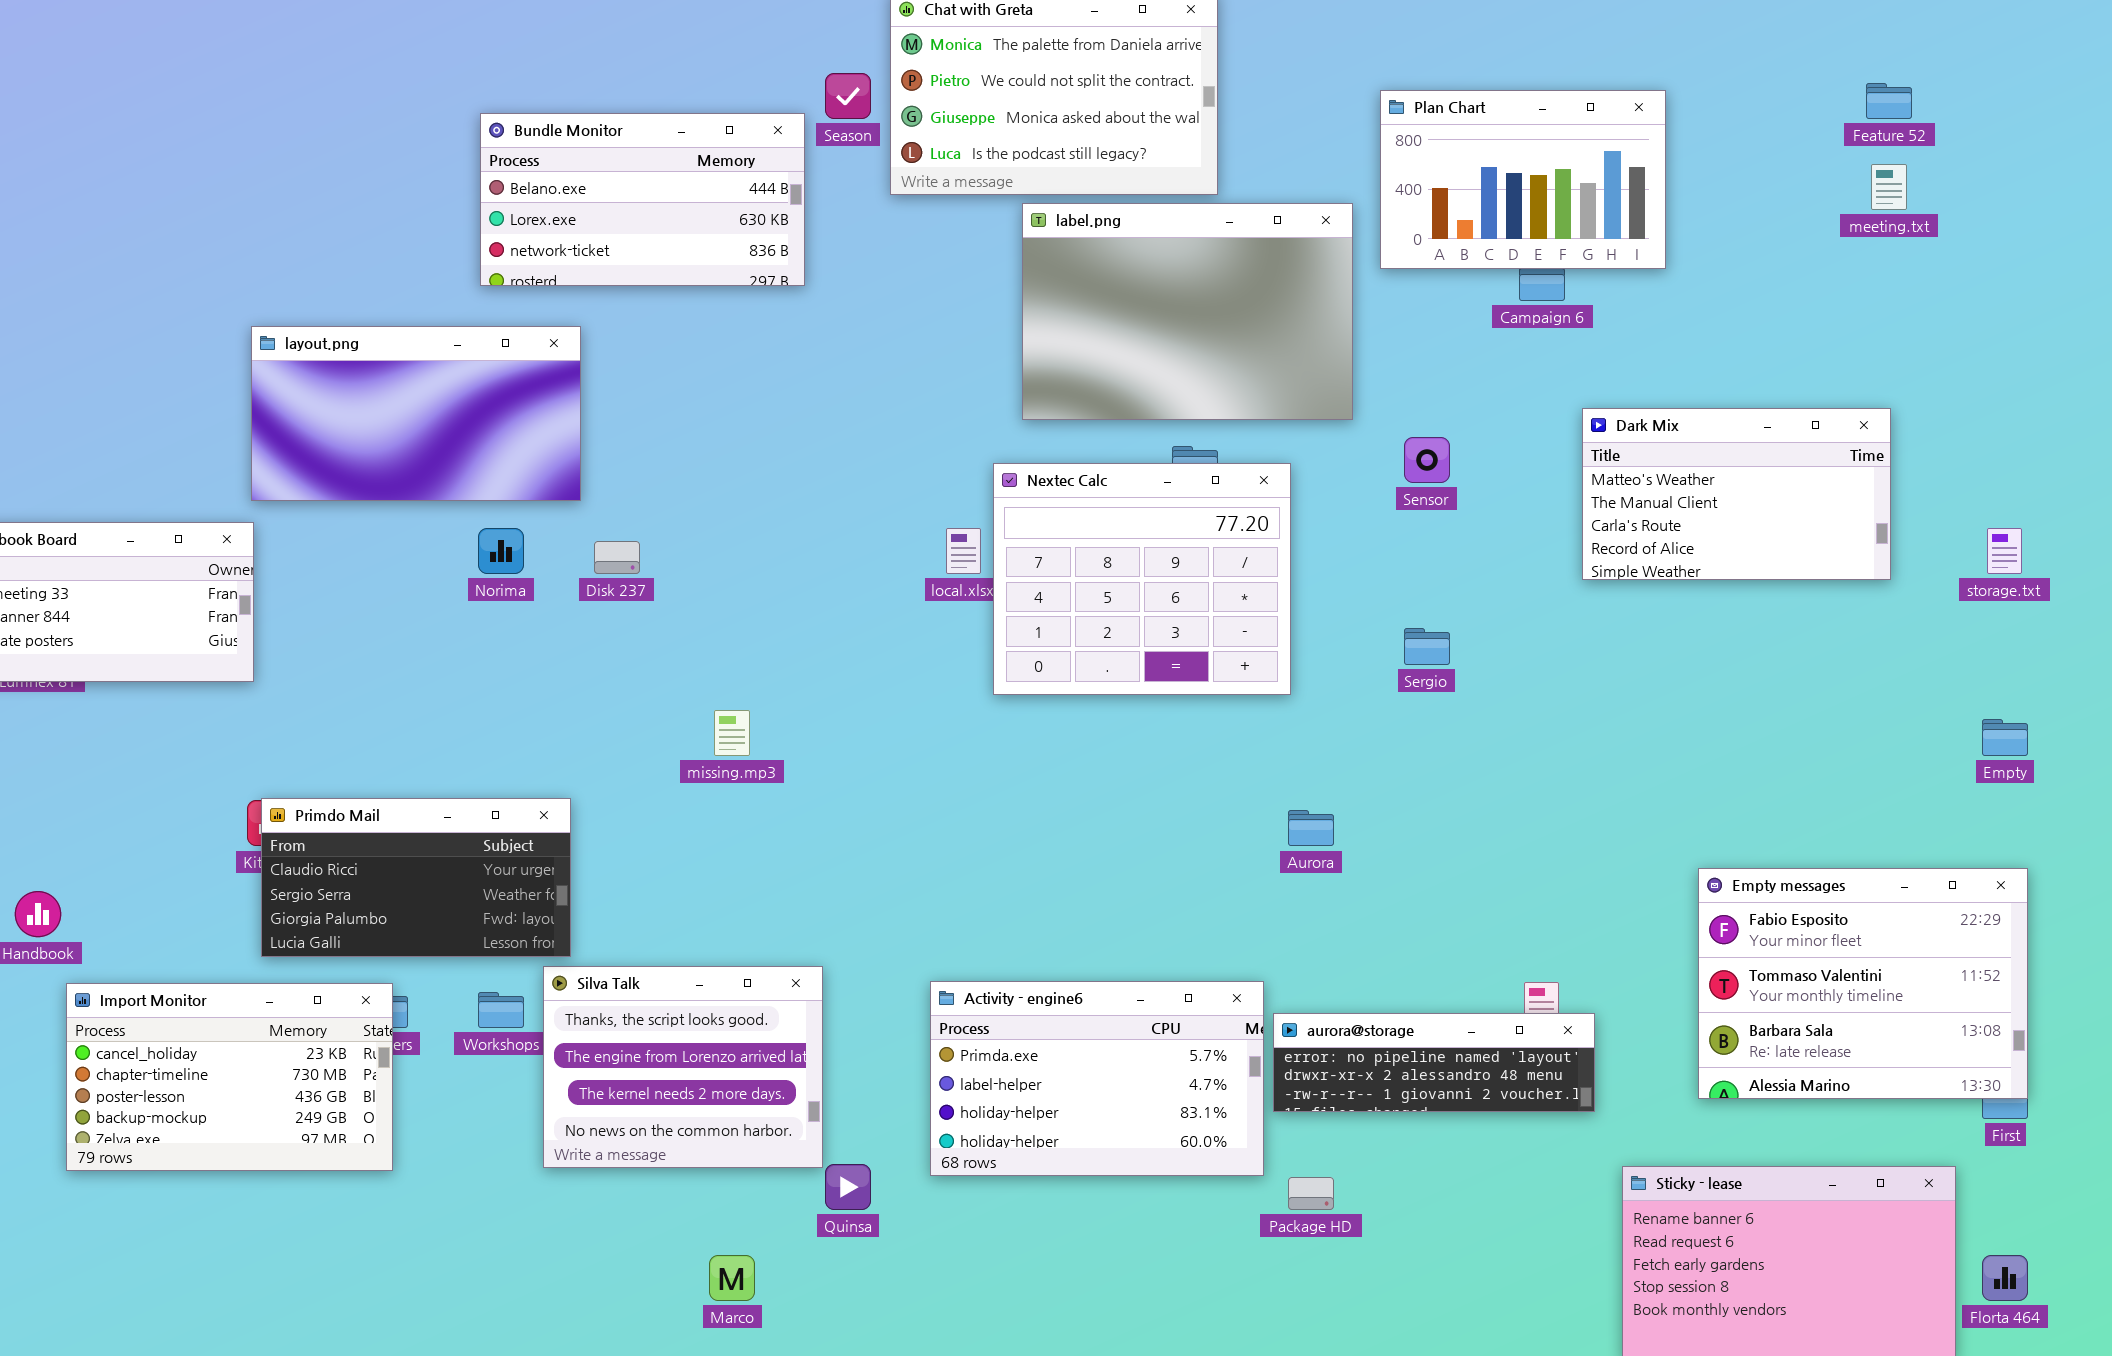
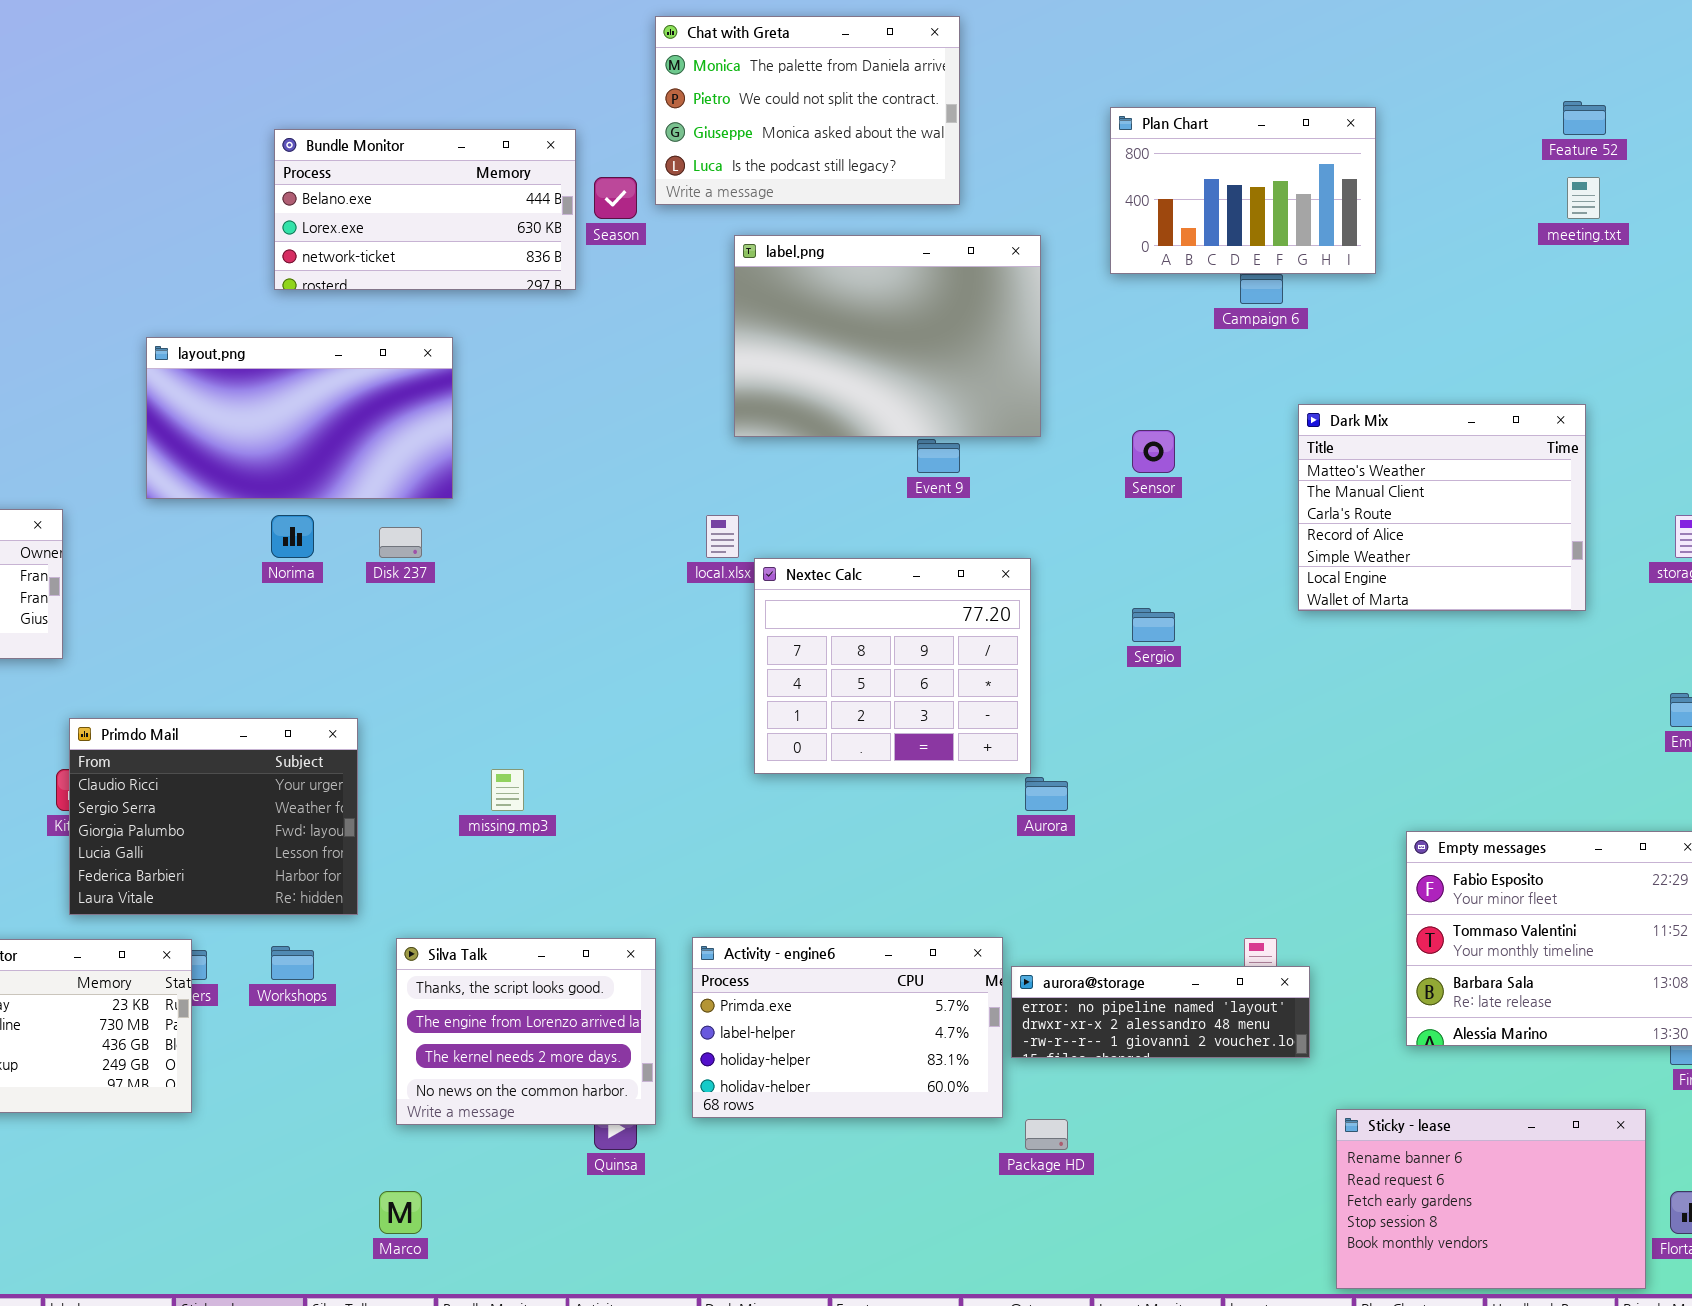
Season: [825,73,871,119] -> [594,177,637,219], moved
label.png: [1022,203,1353,420] -> [734,235,1041,437], moved
layout.png: [251,326,581,501] -> [146,337,453,499], moved
Dark Mix: [1582,408,1891,580] -> [1298,404,1586,611], resized
Nextec Calc: [993,463,1291,695] -> [754,558,1031,774], moved
missing.mp3: [714,710,750,756] -> [491,769,524,811], moved
Primdo Mail: [261,798,571,957] -> [69,718,358,915], resized
Silva Talk: [543,966,823,1168] -> [396,938,656,1125], moved
Marco: [709,1255,755,1301] -> [379,1191,422,1234], moved

